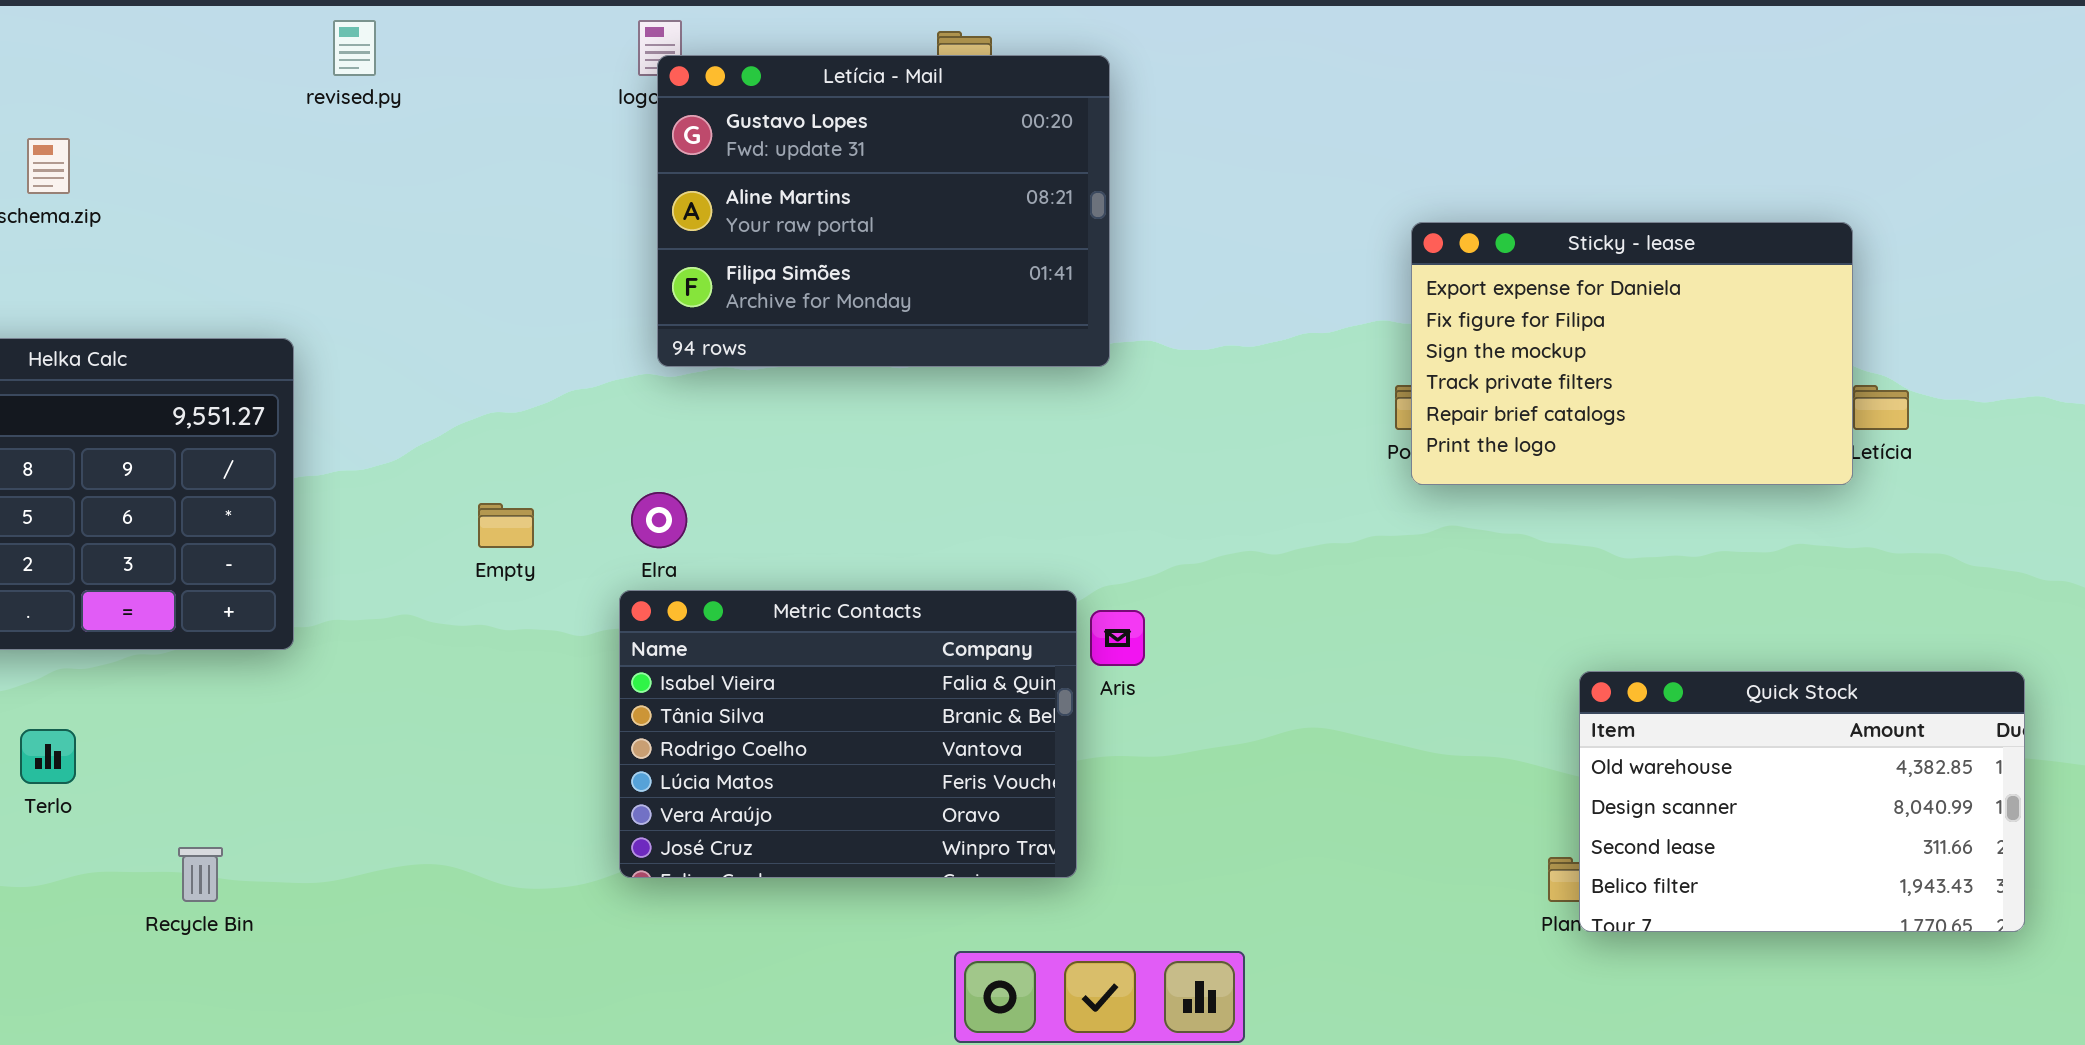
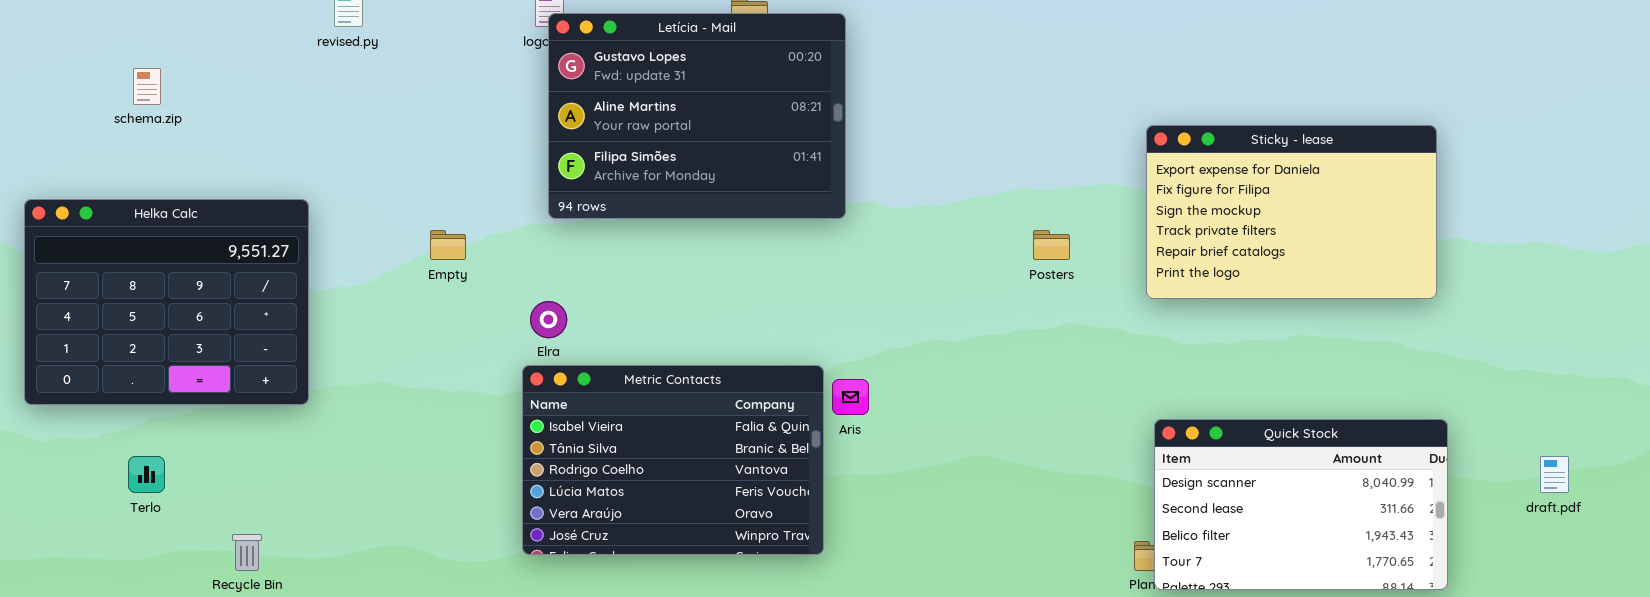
Sticky - lease: [1411,222,1853,485] -> [1146,125,1437,299], moved
Empty: [478,503,534,548] -> [430,230,466,260], moved
Quick Stock: [1579,671,2025,932] -> [1154,419,1448,590], scrolled down 1 row

